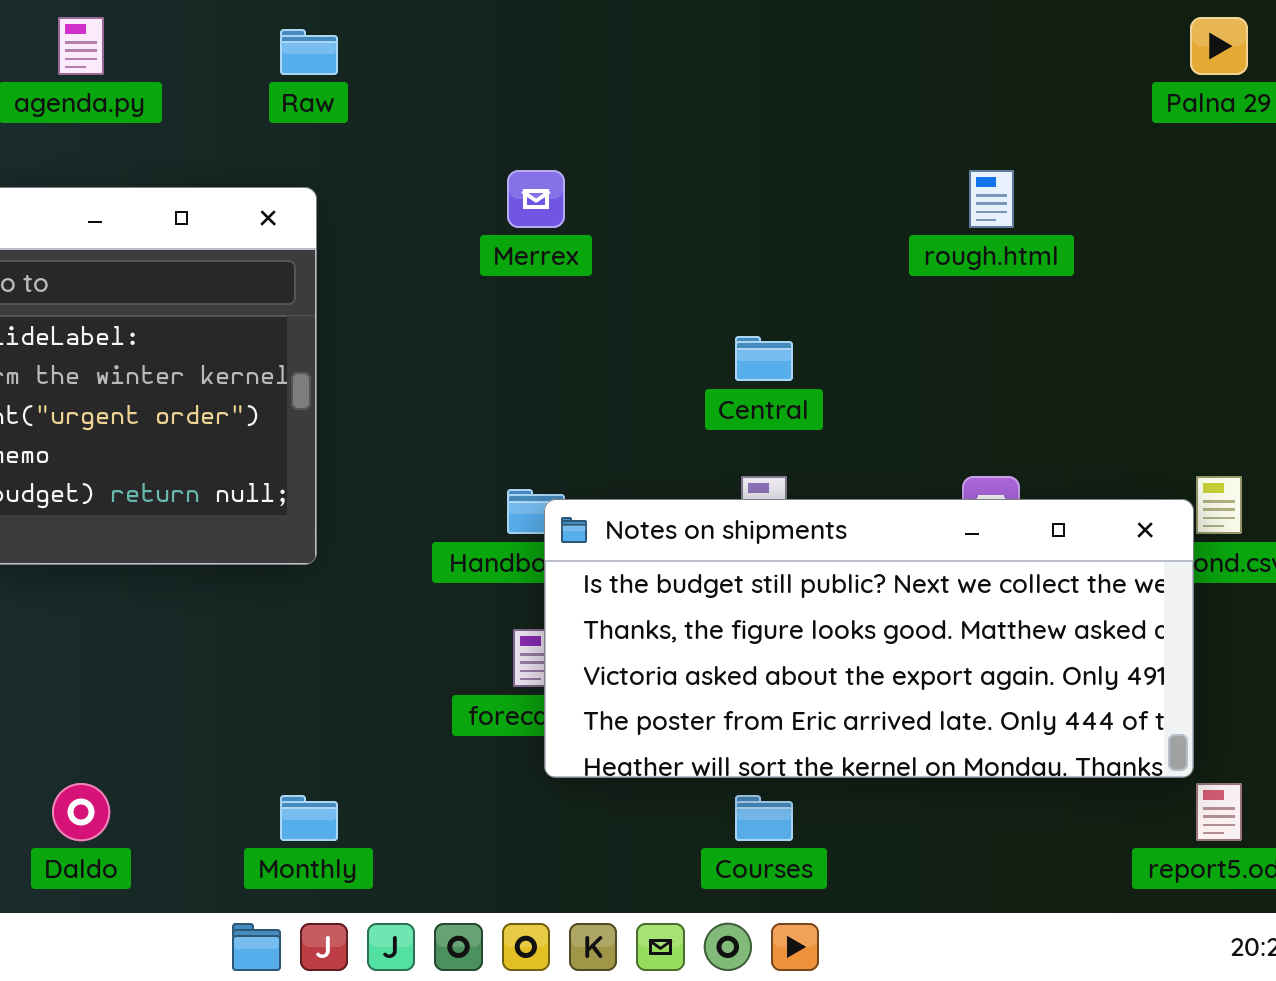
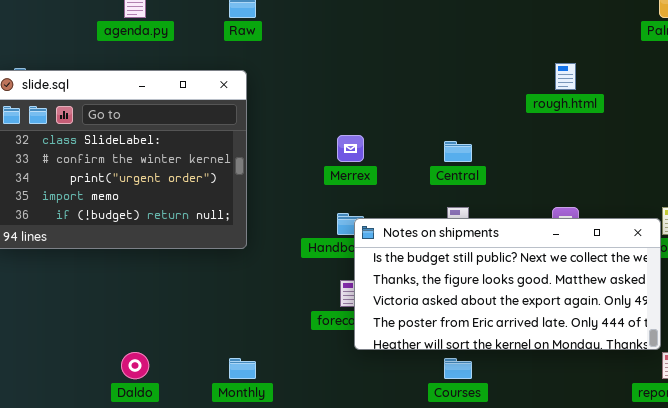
Merrex: [507,170,565,228] -> [337,135,364,162], moved

